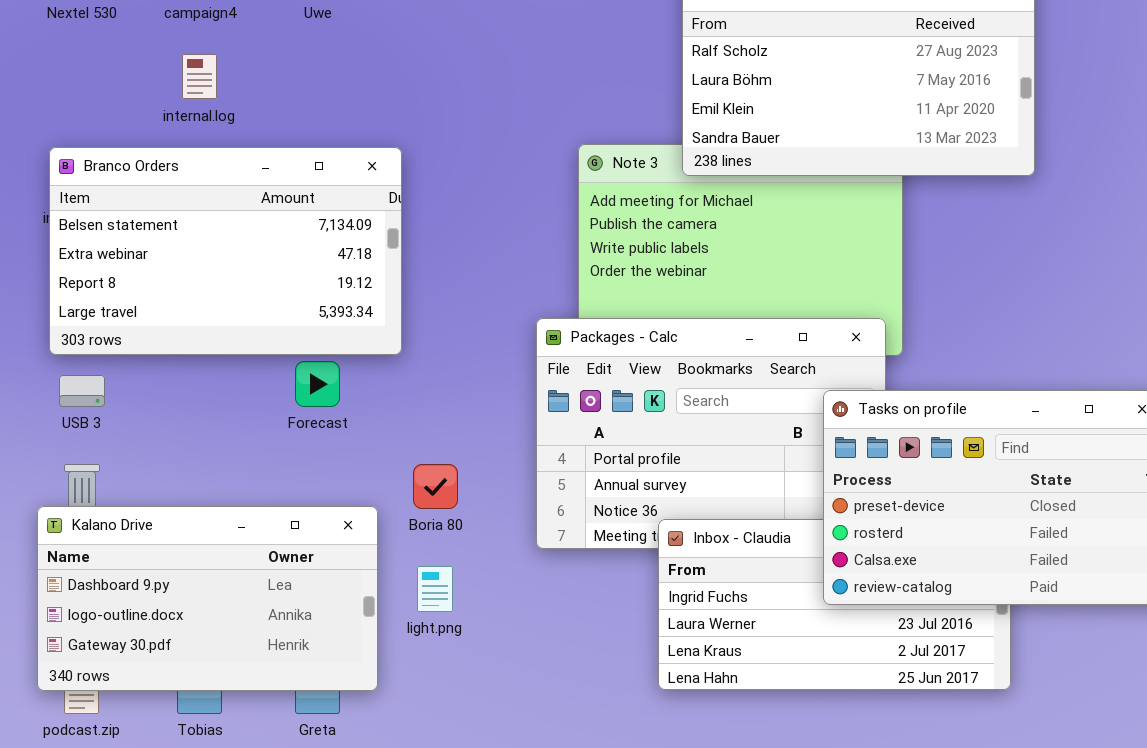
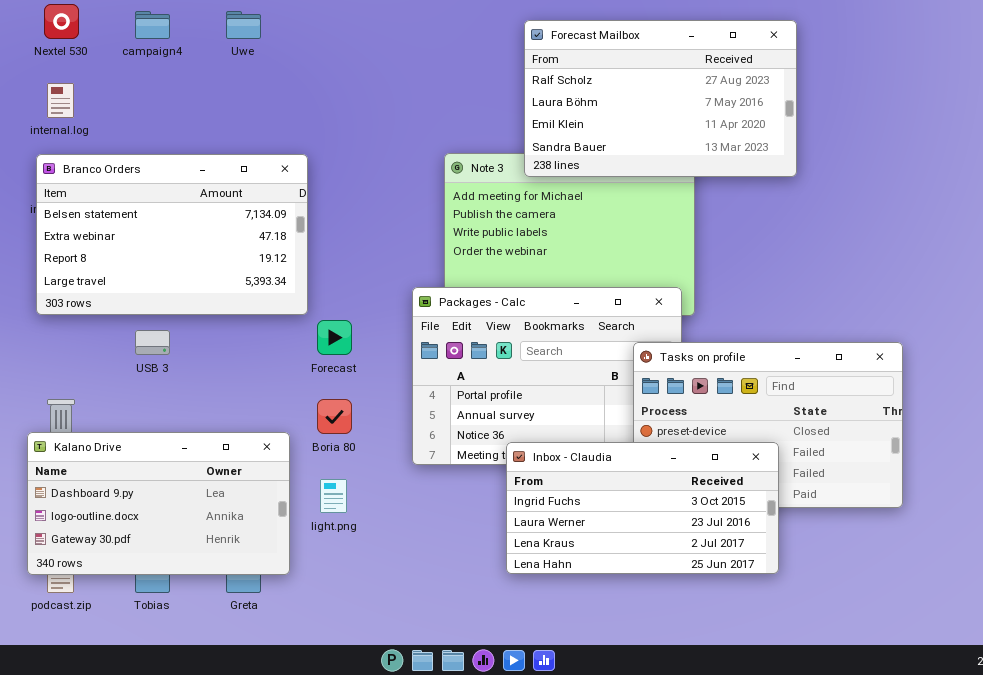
internal.log: [182,54,217,99] -> [47,83,74,118], moved
Forecast: [295,361,340,407] -> [317,320,352,355], moved
USB 3: [59,375,105,407] -> [135,330,170,355], moved
Inbox - Claudia: [658,519,1011,690] -> [506,442,779,574], raised

